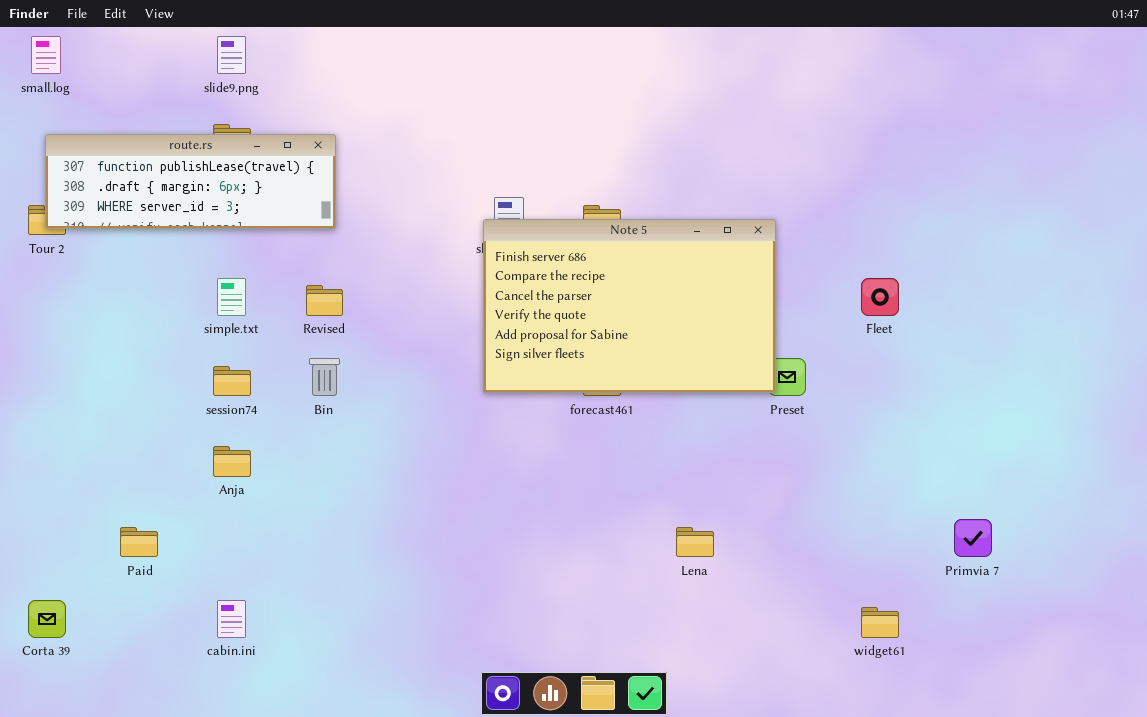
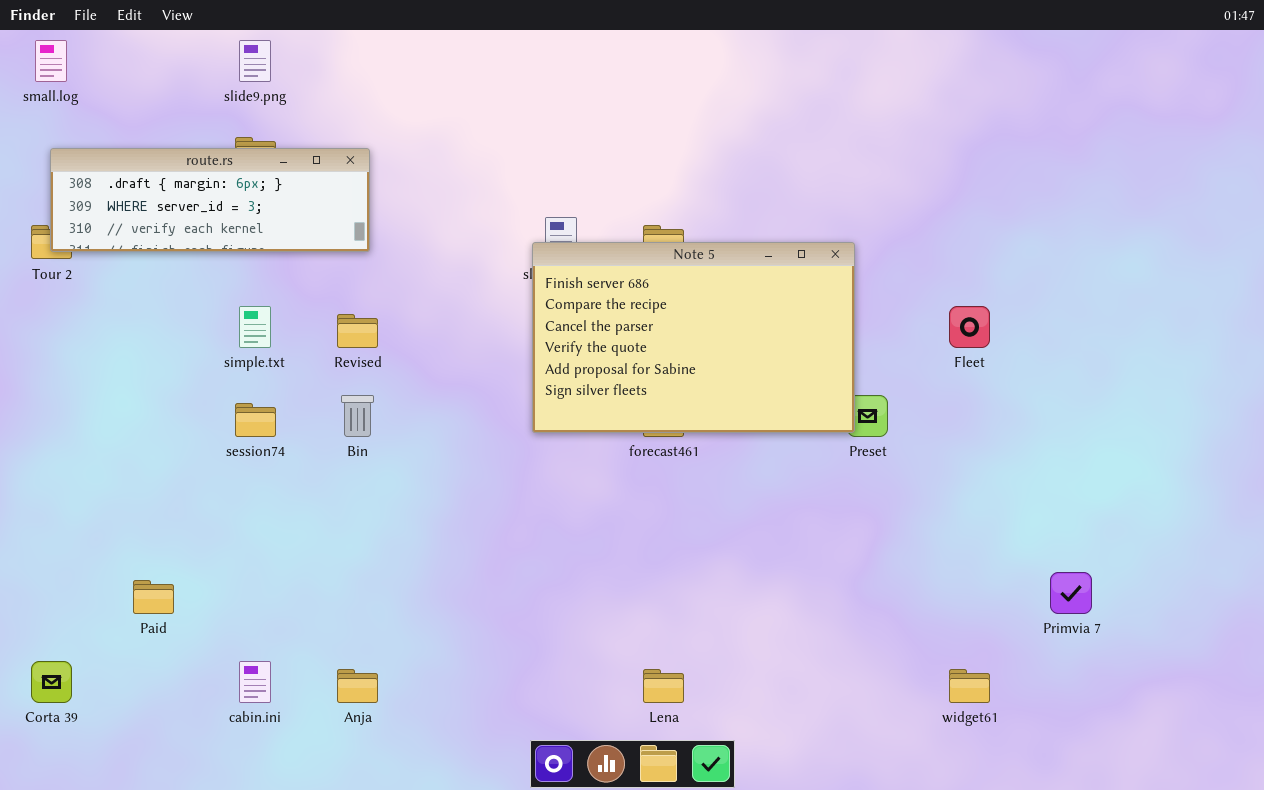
route.rs: [45,134,336,229] -> [50,148,370,252], scrolled down 1 row
Anja: [213,446,251,477] -> [337,669,378,703], moved
Lena: [676,527,714,557] -> [643,669,684,703], moved

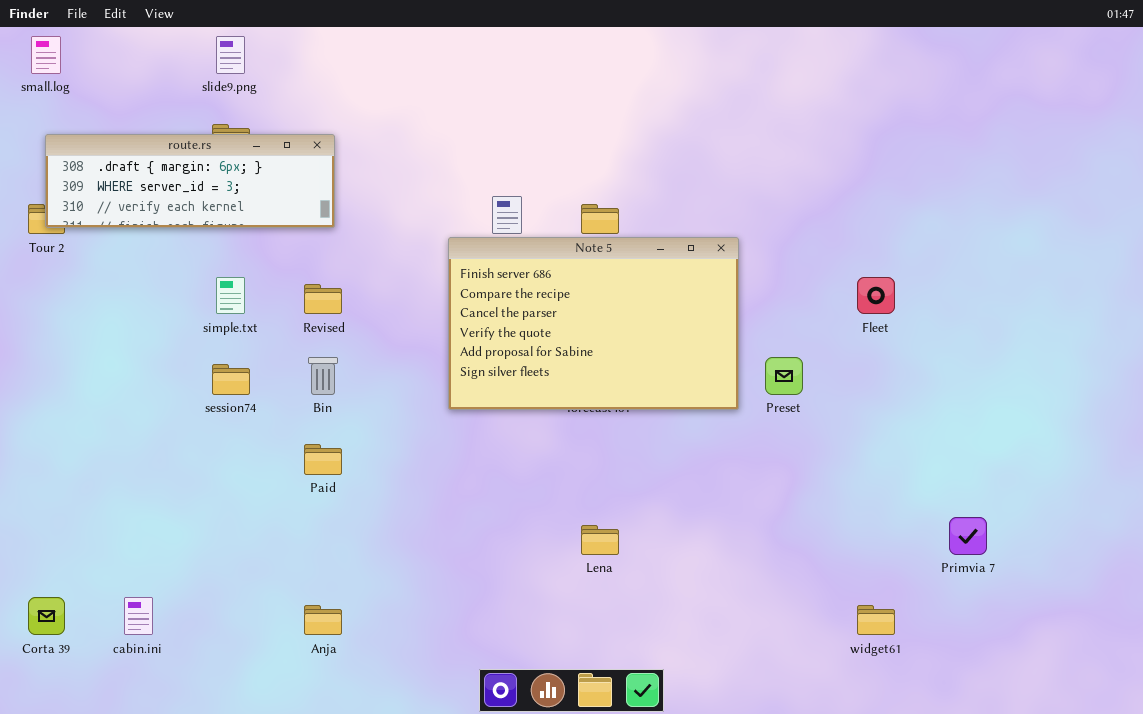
Note 5: [532,242,855,433] -> [448,237,739,410], moved
Paid: [133,580,174,614] -> [304,444,342,475], moved
cabin.ini: [239,661,271,703] -> [124,597,153,635], moved
Lena: [643,669,684,703] -> [581,525,619,555], moved

